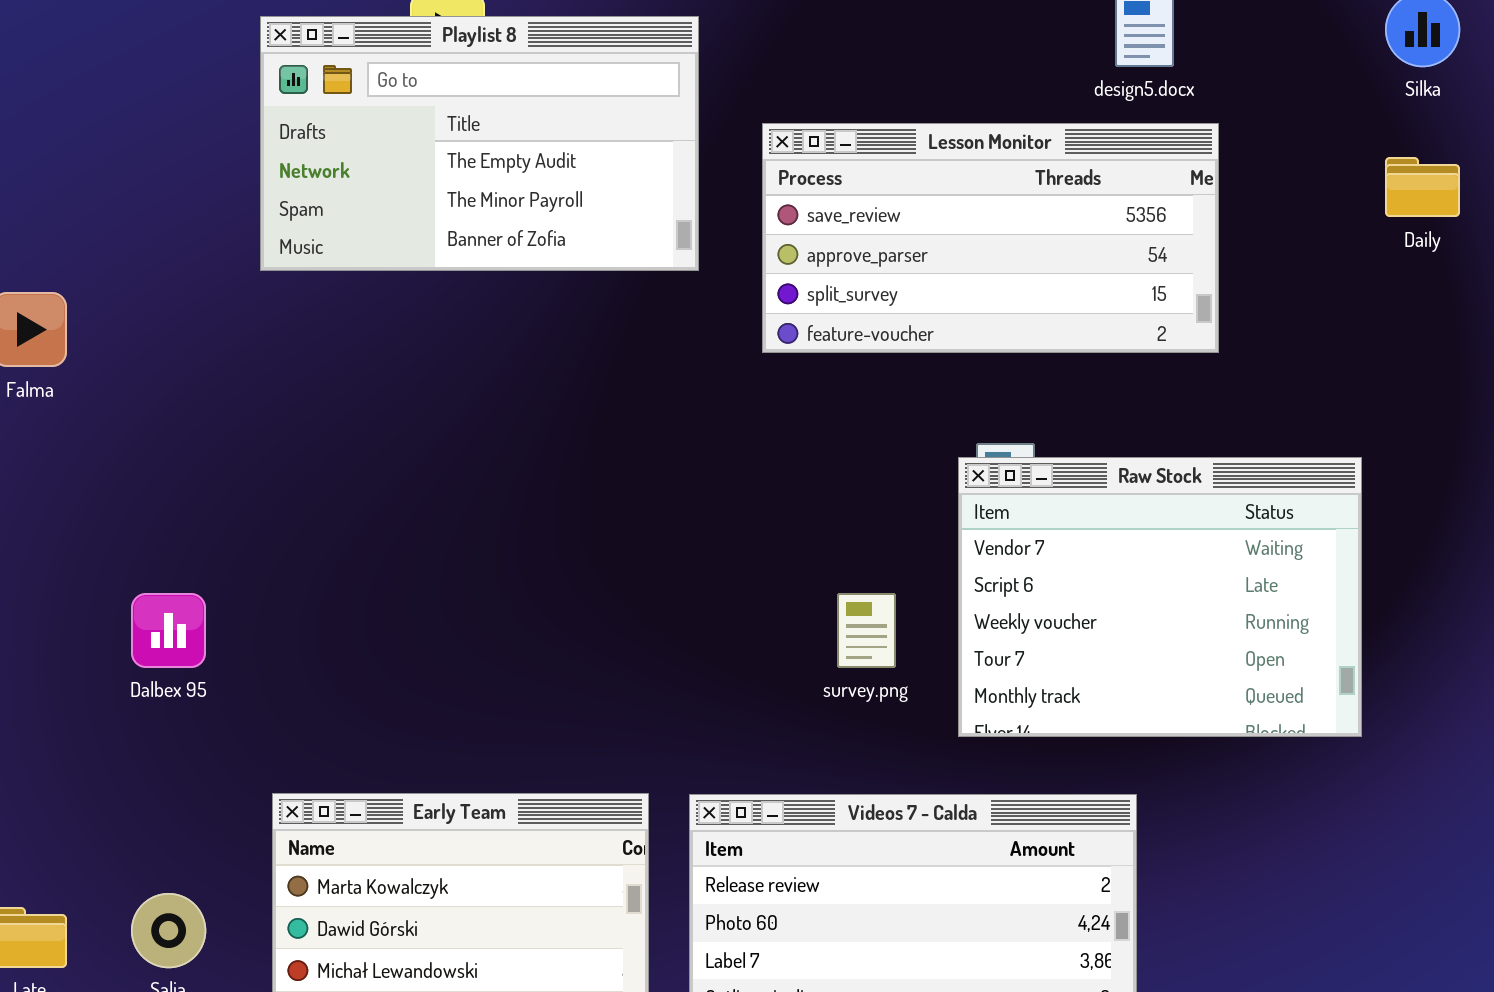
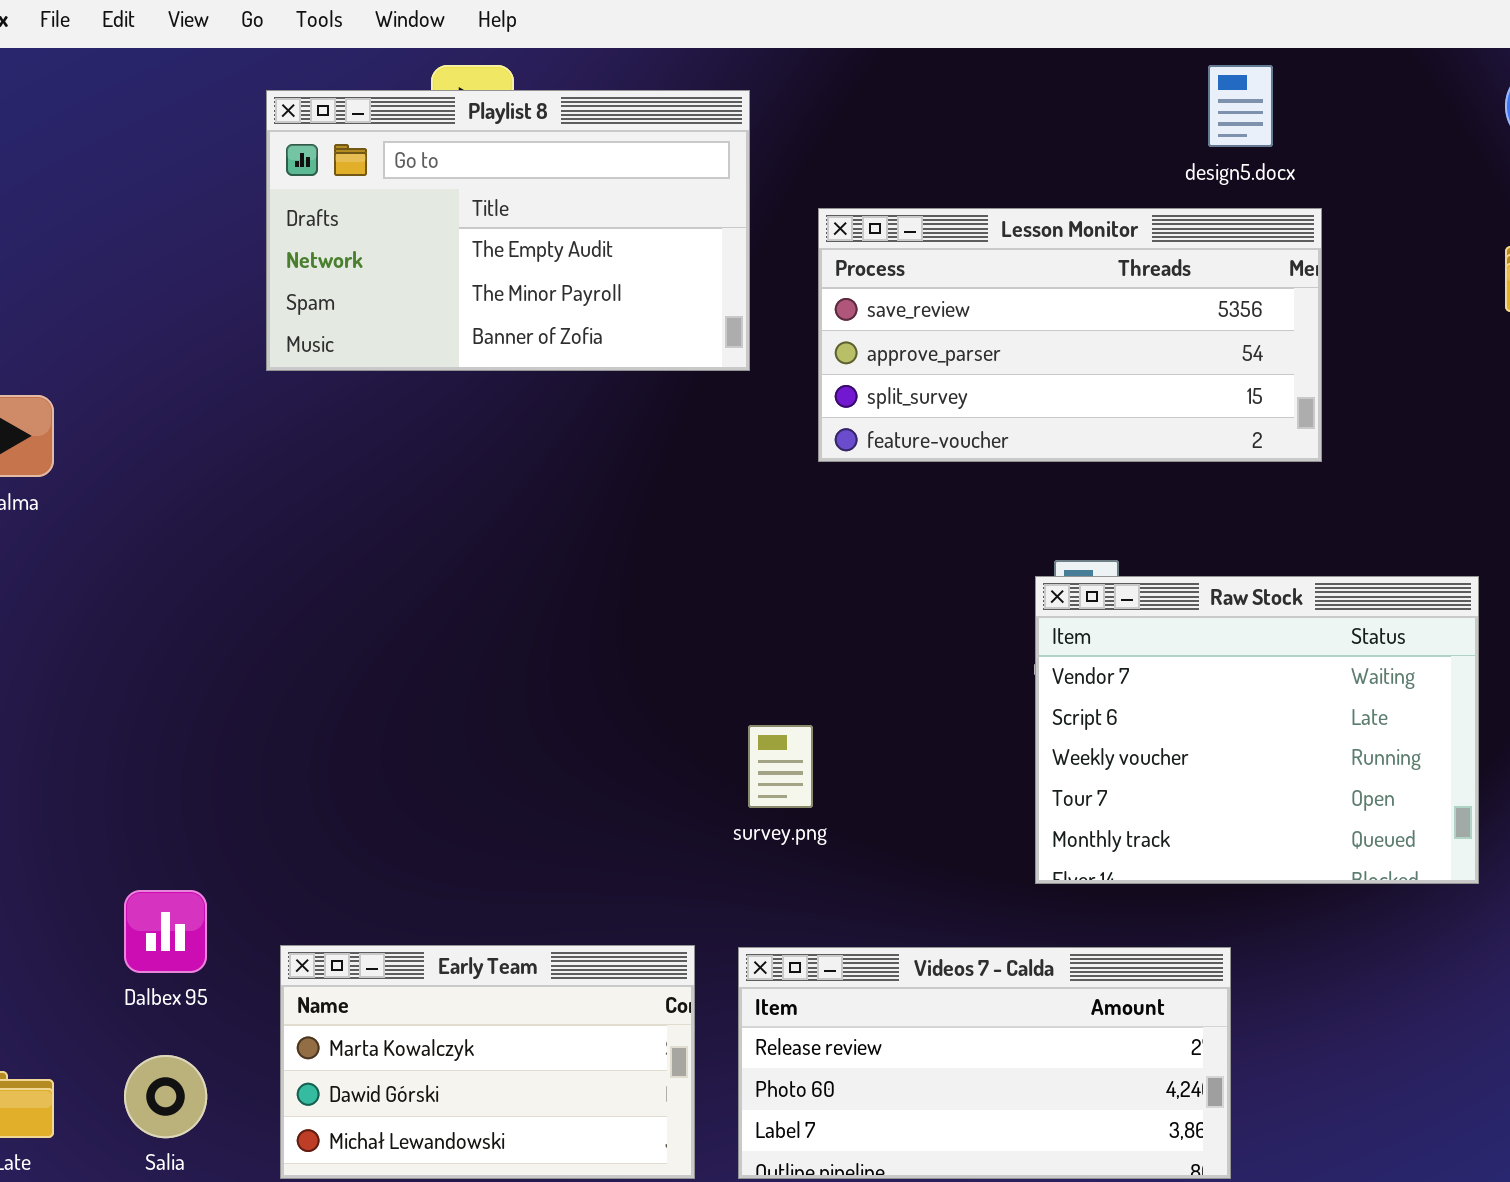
Dalbex 95: [131,593,206,668] -> [124,890,207,973], moved
survey.png: [837,593,896,668] -> [748,725,813,808], moved

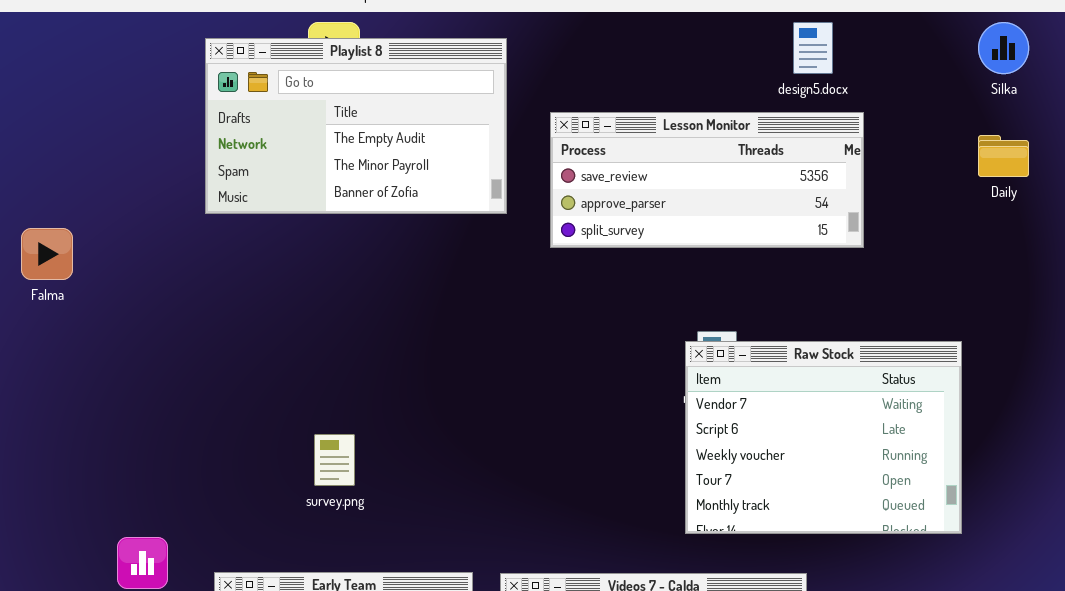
Lesson Monitor: [818,208,1322,462] -> [550,112,864,248], resized
survey.png: [748,725,813,808] -> [314,434,355,486], moved

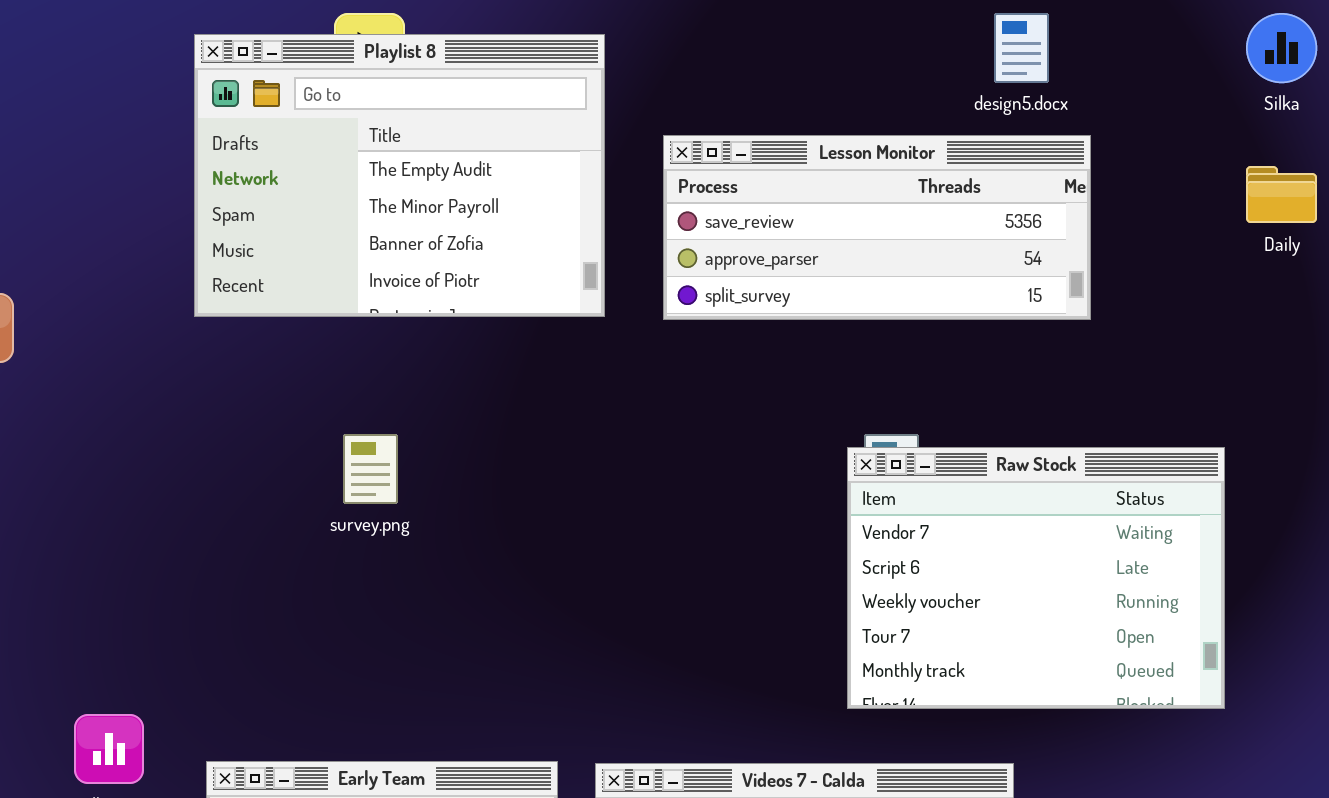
Playlist 8: [205,38,507,214] -> [194,34,605,317], resized
survey.png: [314,434,355,486] -> [343,434,398,504], moved

